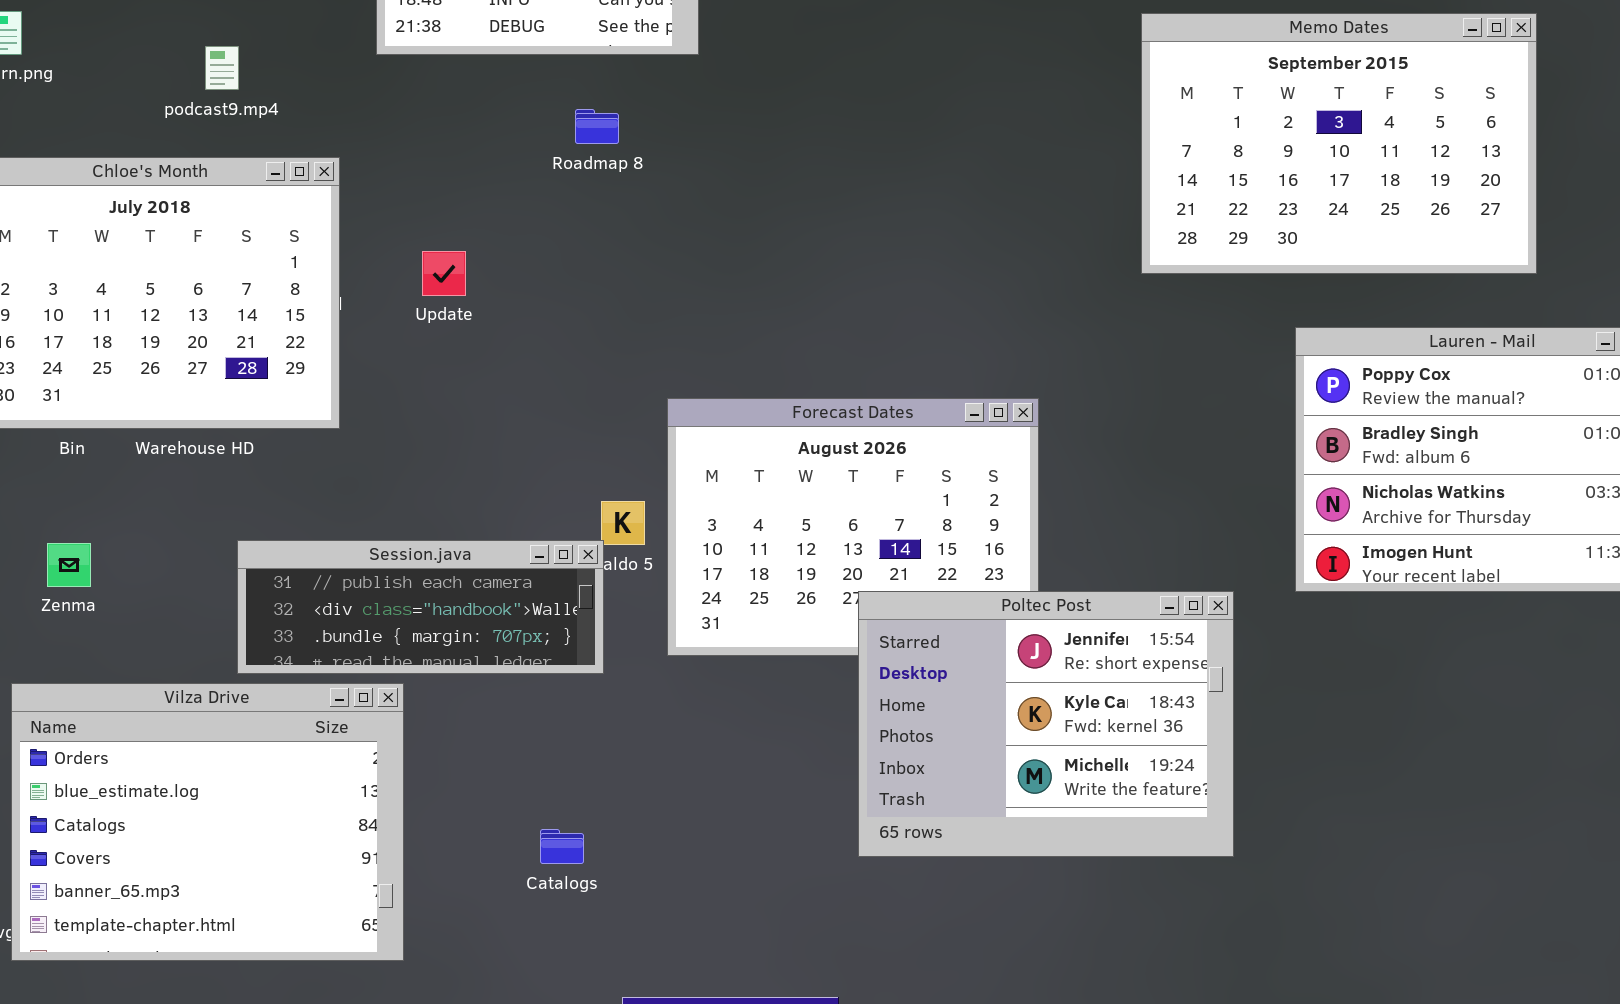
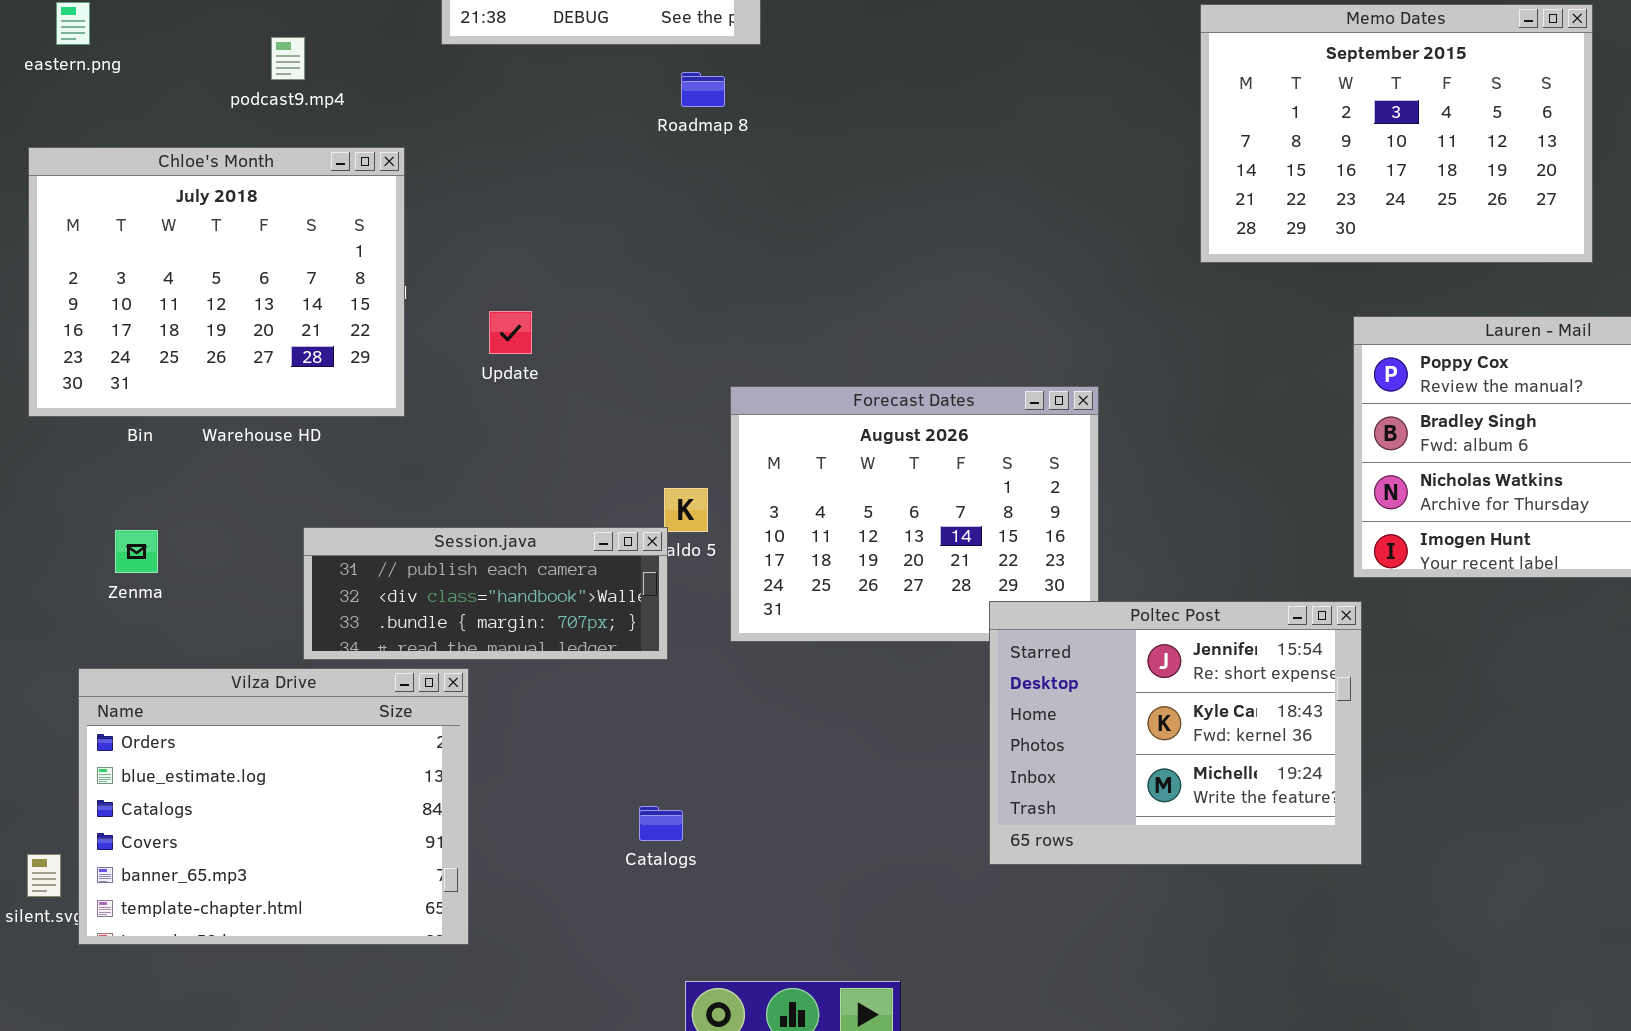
Roadmap 8: [575,109,619,144] -> [681,72,725,107], moved
Update: [422,251,466,296] -> [489,311,532,354], moved
Poltec Post: [858,591,1234,857] -> [989,601,1362,865], moved
Catalogs: [540,829,584,864] -> [639,806,683,841], moved

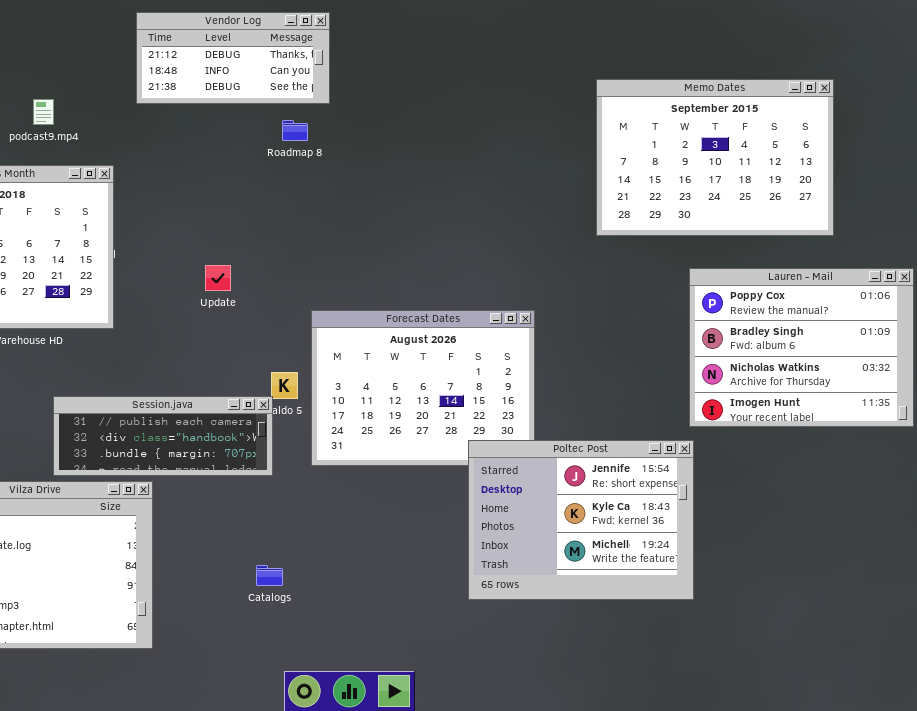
Update: [489,311,532,354] -> [205,265,231,291], moved

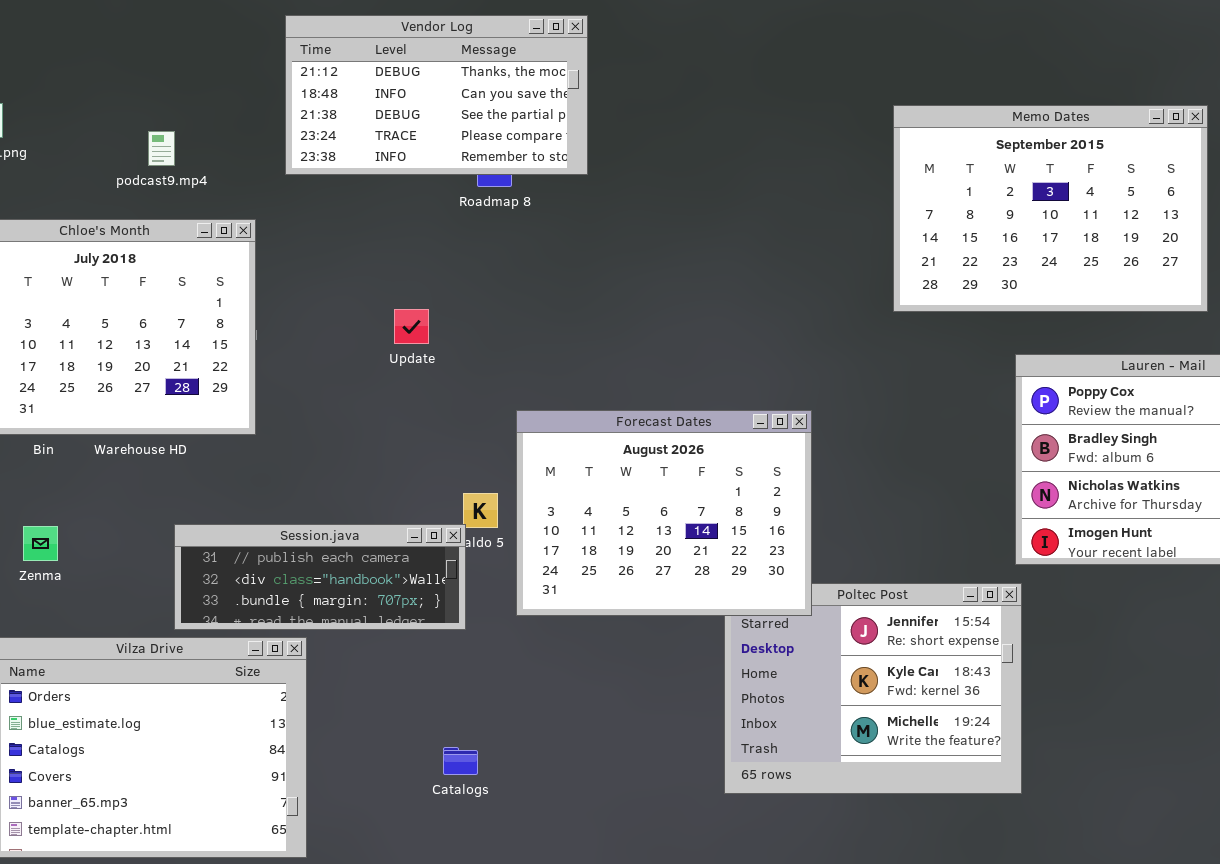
Vendor Log: [136,12,330,104] -> [285,15,588,175], resized
Update: [205,265,231,291] -> [394,309,429,344], moved
Forecast Dates: [311,310,535,466] -> [516,410,812,616], raised

